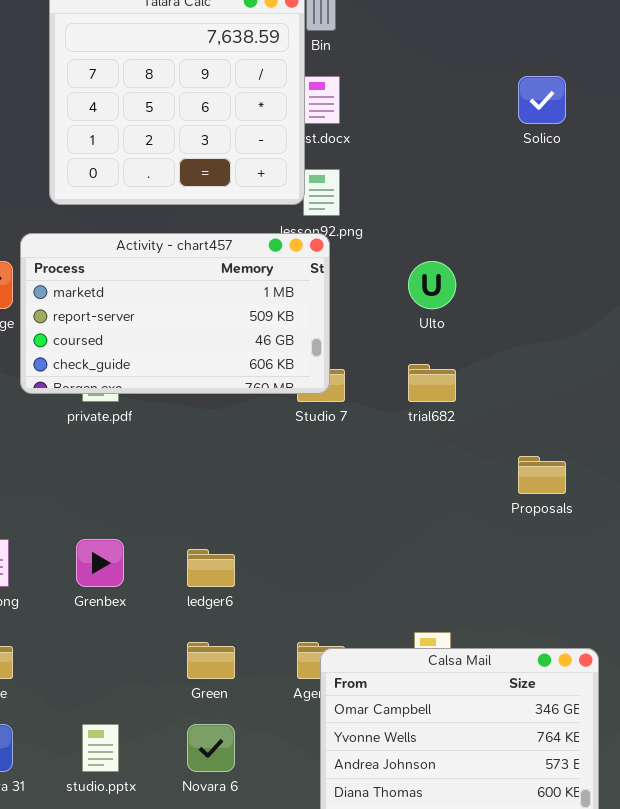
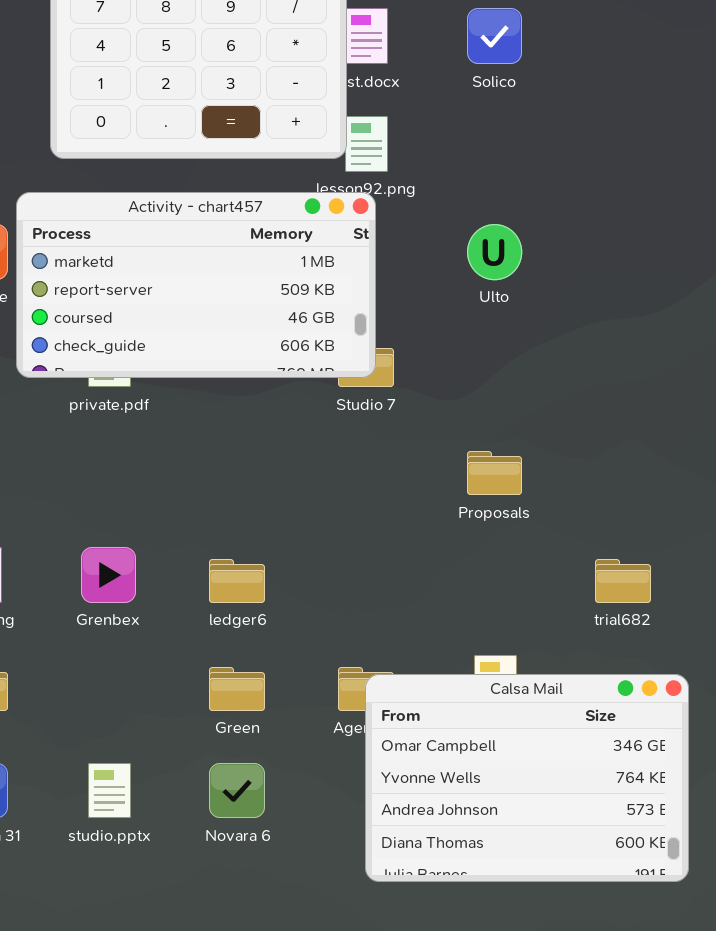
Solico: [518,76,566,124] -> [467,8,522,64], moved
trial682: [408,364,456,402] -> [595,559,651,603], moved
Proposals: [518,456,566,494] -> [467,451,522,495], moved

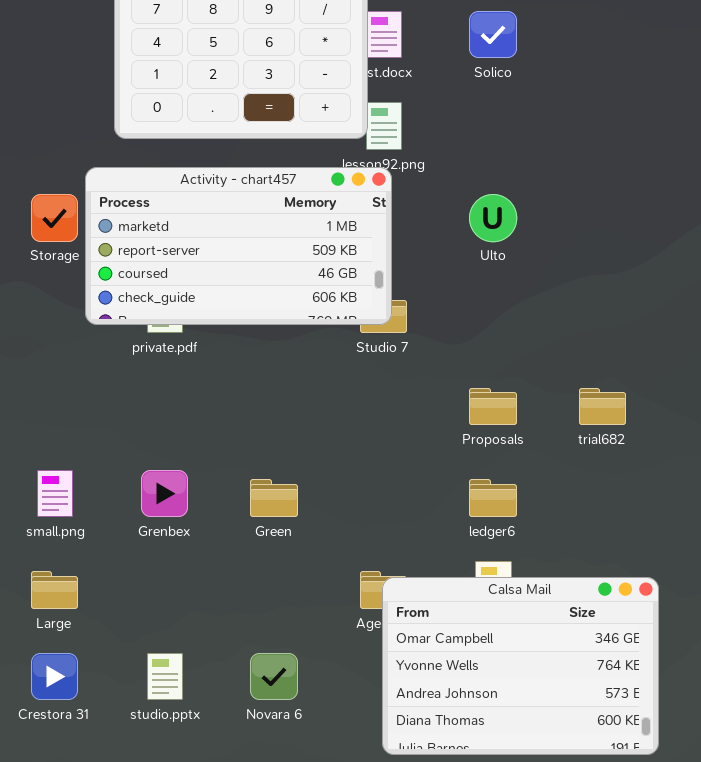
ledger6: [209,559,265,603] -> [469,479,517,517], moved
trial682: [595,559,651,603] -> [579,388,626,425], moved
Green: [209,667,265,711] -> [250,479,298,517], moved

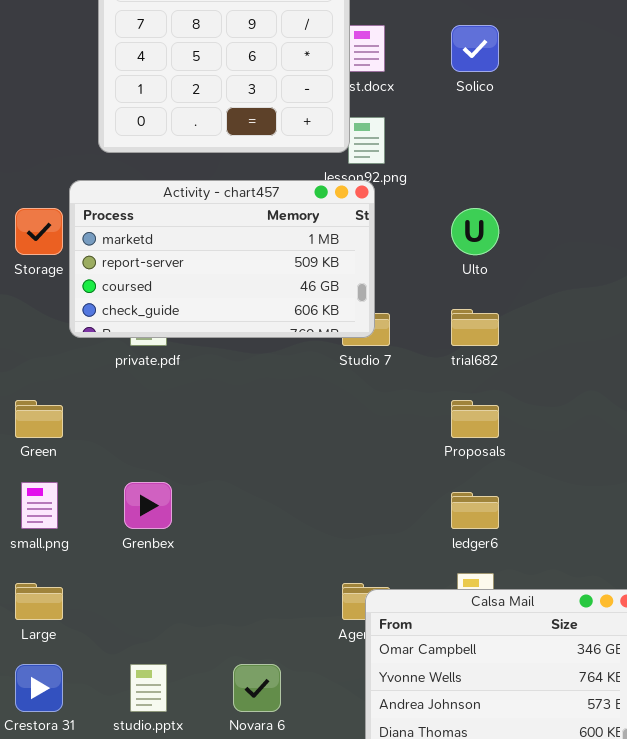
trial682: [579,388,626,425] -> [451,309,499,346], moved
Green: [250,479,298,517] -> [15,400,63,438], moved

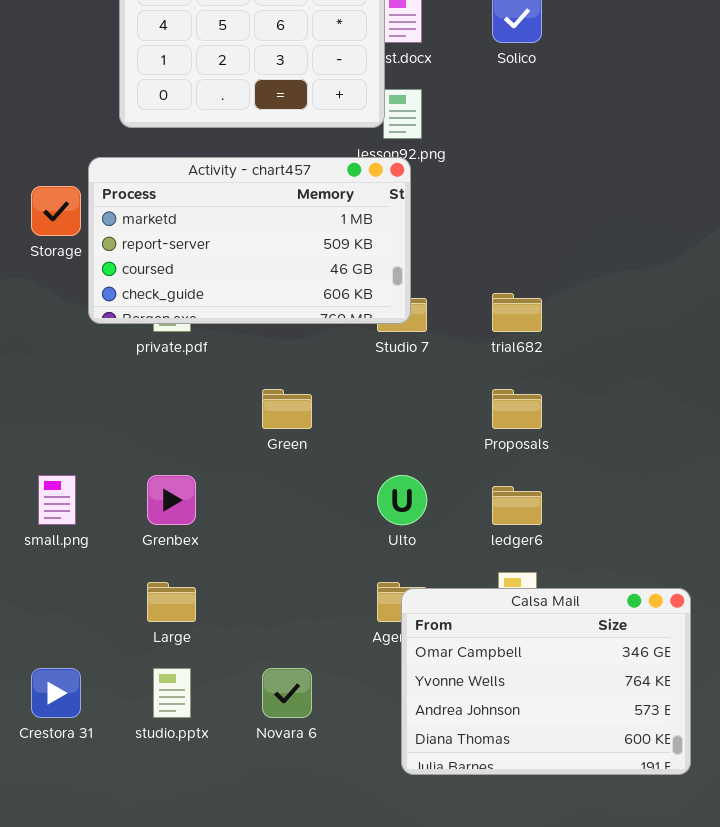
Ulto: [451,208,499,255] -> [377,475,427,525], moved
Green: [15,400,63,438] -> [262,389,312,429], moved
Large: [15,583,63,620] -> [147,582,196,622], moved

